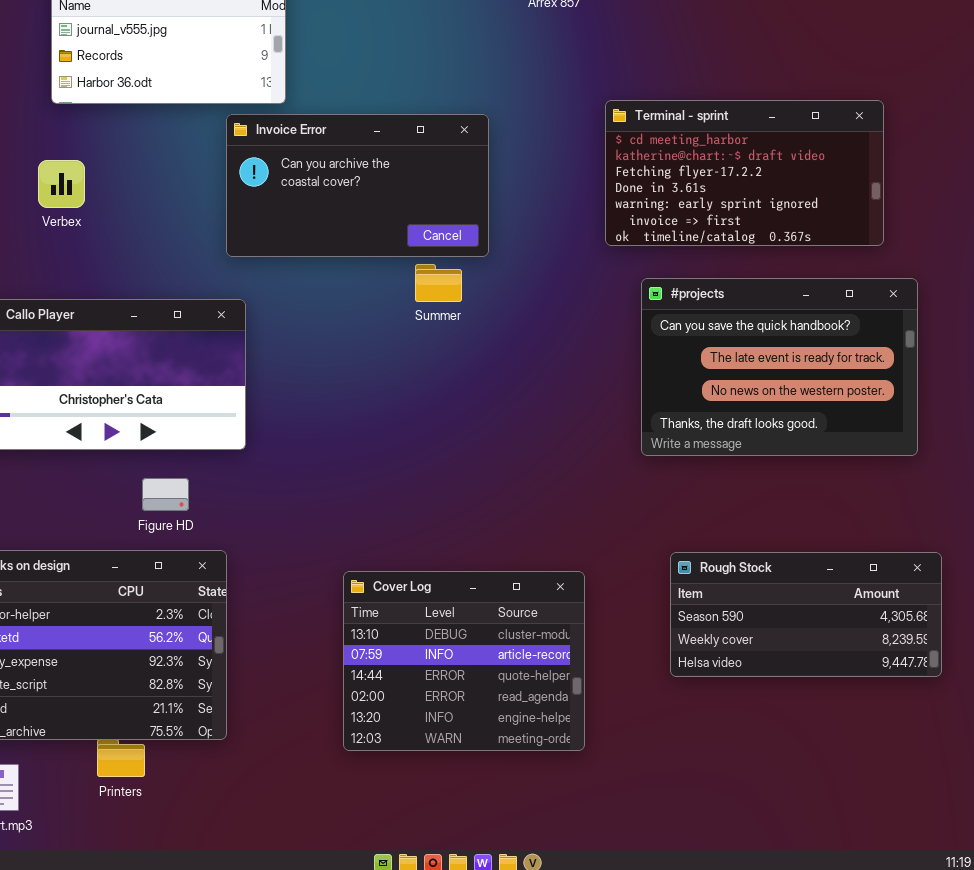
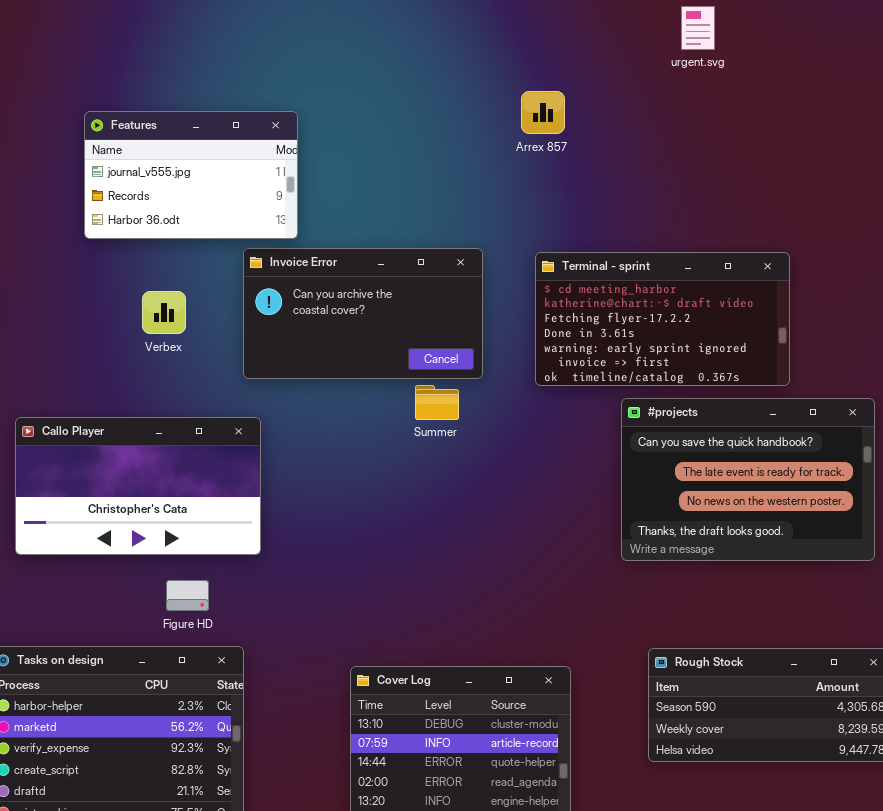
Terminal - sprint: [605,100,884,246] -> [535,252,790,386], moved
Verbex: [38,160,85,208] -> [142,291,186,334], moved

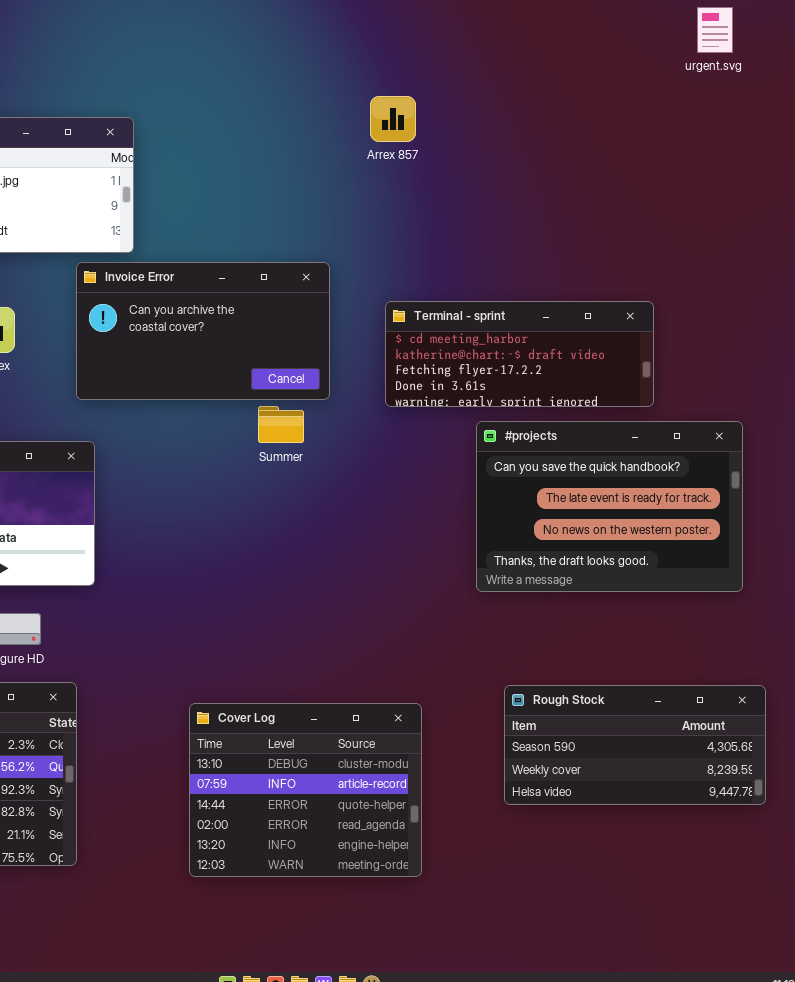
urgent.svg: [681,6,715,50] -> [697,7,733,53], moved
Terminal - sprint: [535,252,790,386] -> [385,301,654,407], resized

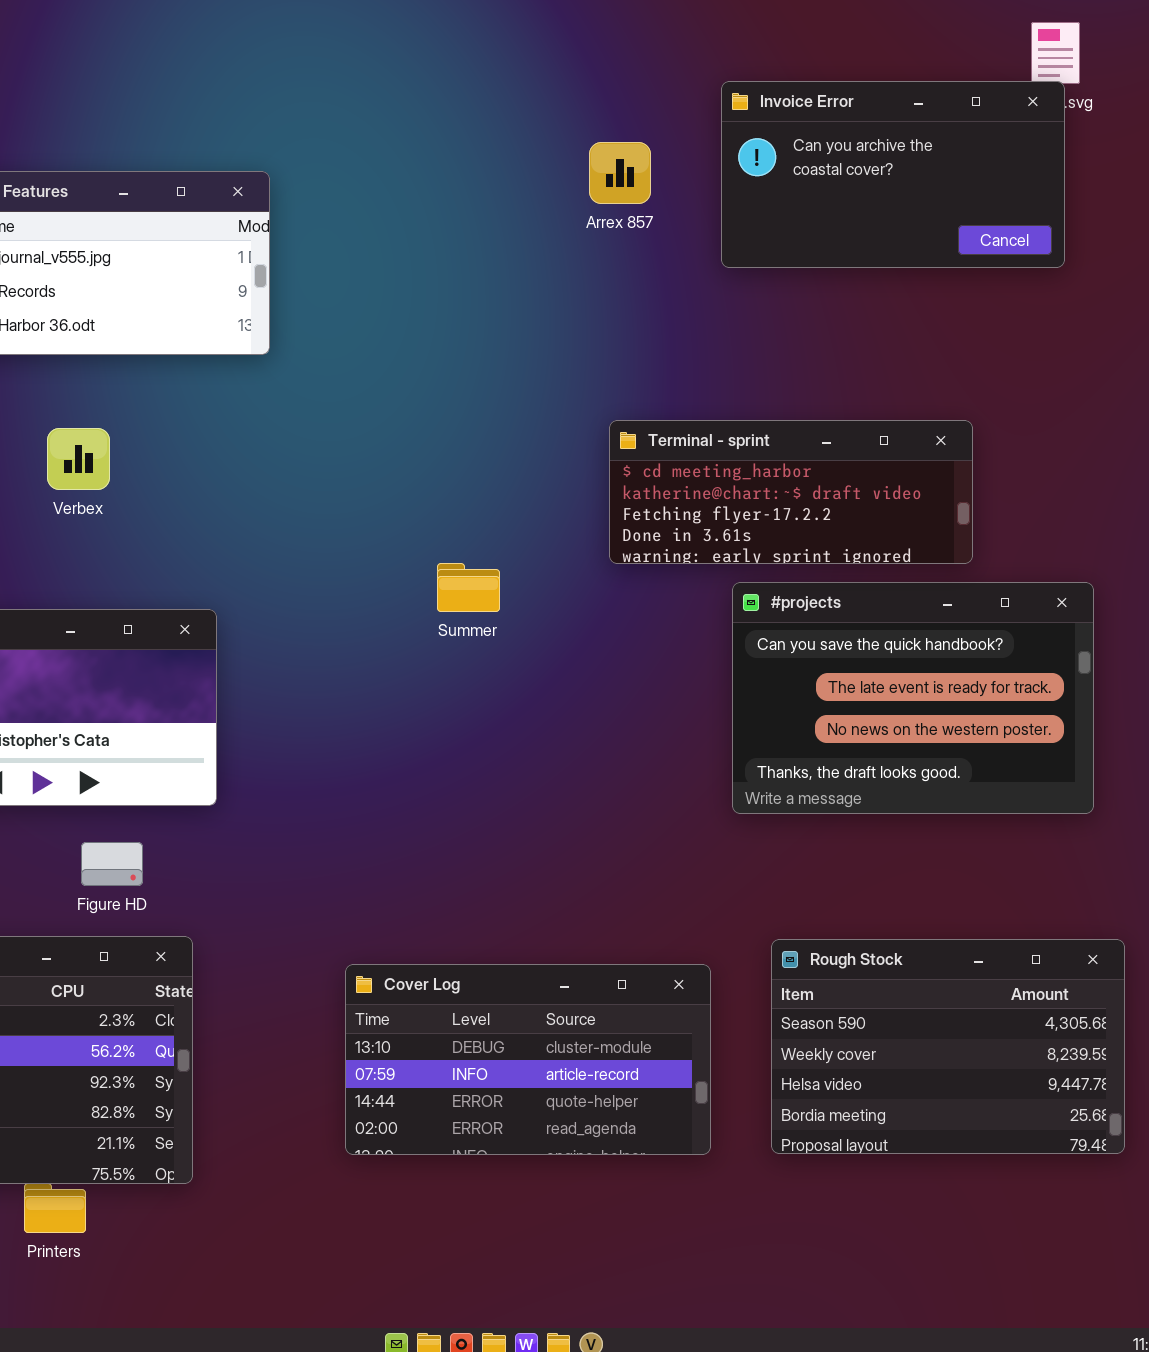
Invoice Error: [76,262,330,400] -> [721,81,1065,268], moved
Rough Stock: [504,685,766,805] -> [771,939,1125,1154], resized
Cover Log: [189,703,422,877] -> [345,964,711,1155], resized

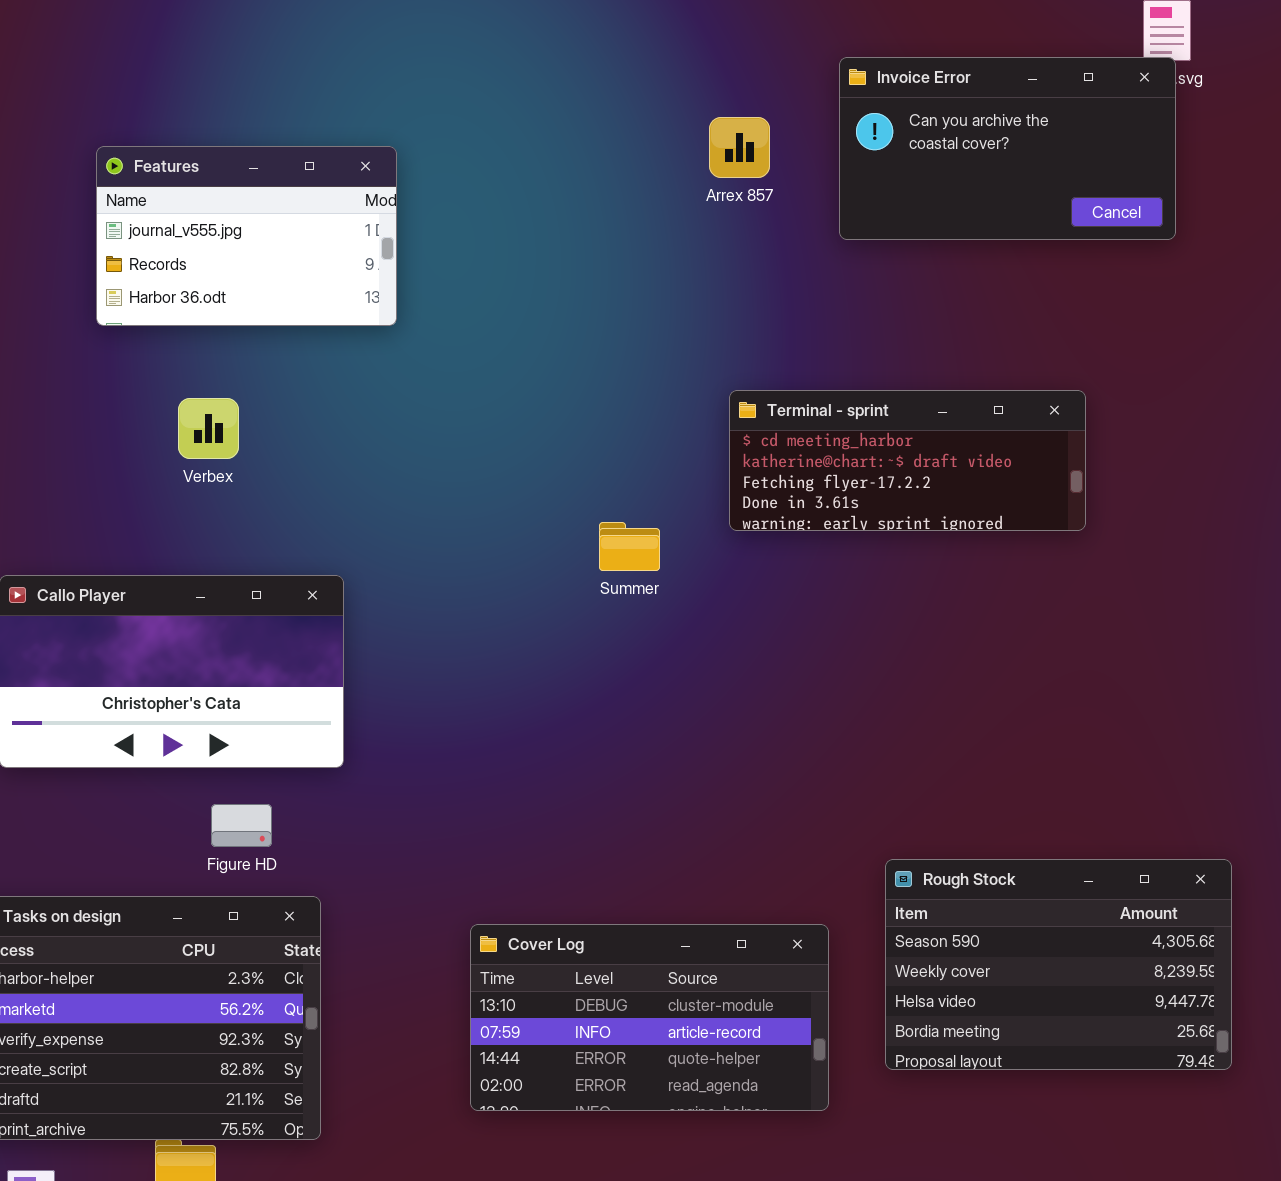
Summer: [437,563,500,612] -> [599,522,660,571], moved
#projects: [732,582,1094,814] -> none, closed
Rough Stock: [771,939,1125,1154] -> [885,859,1232,1070], moved

